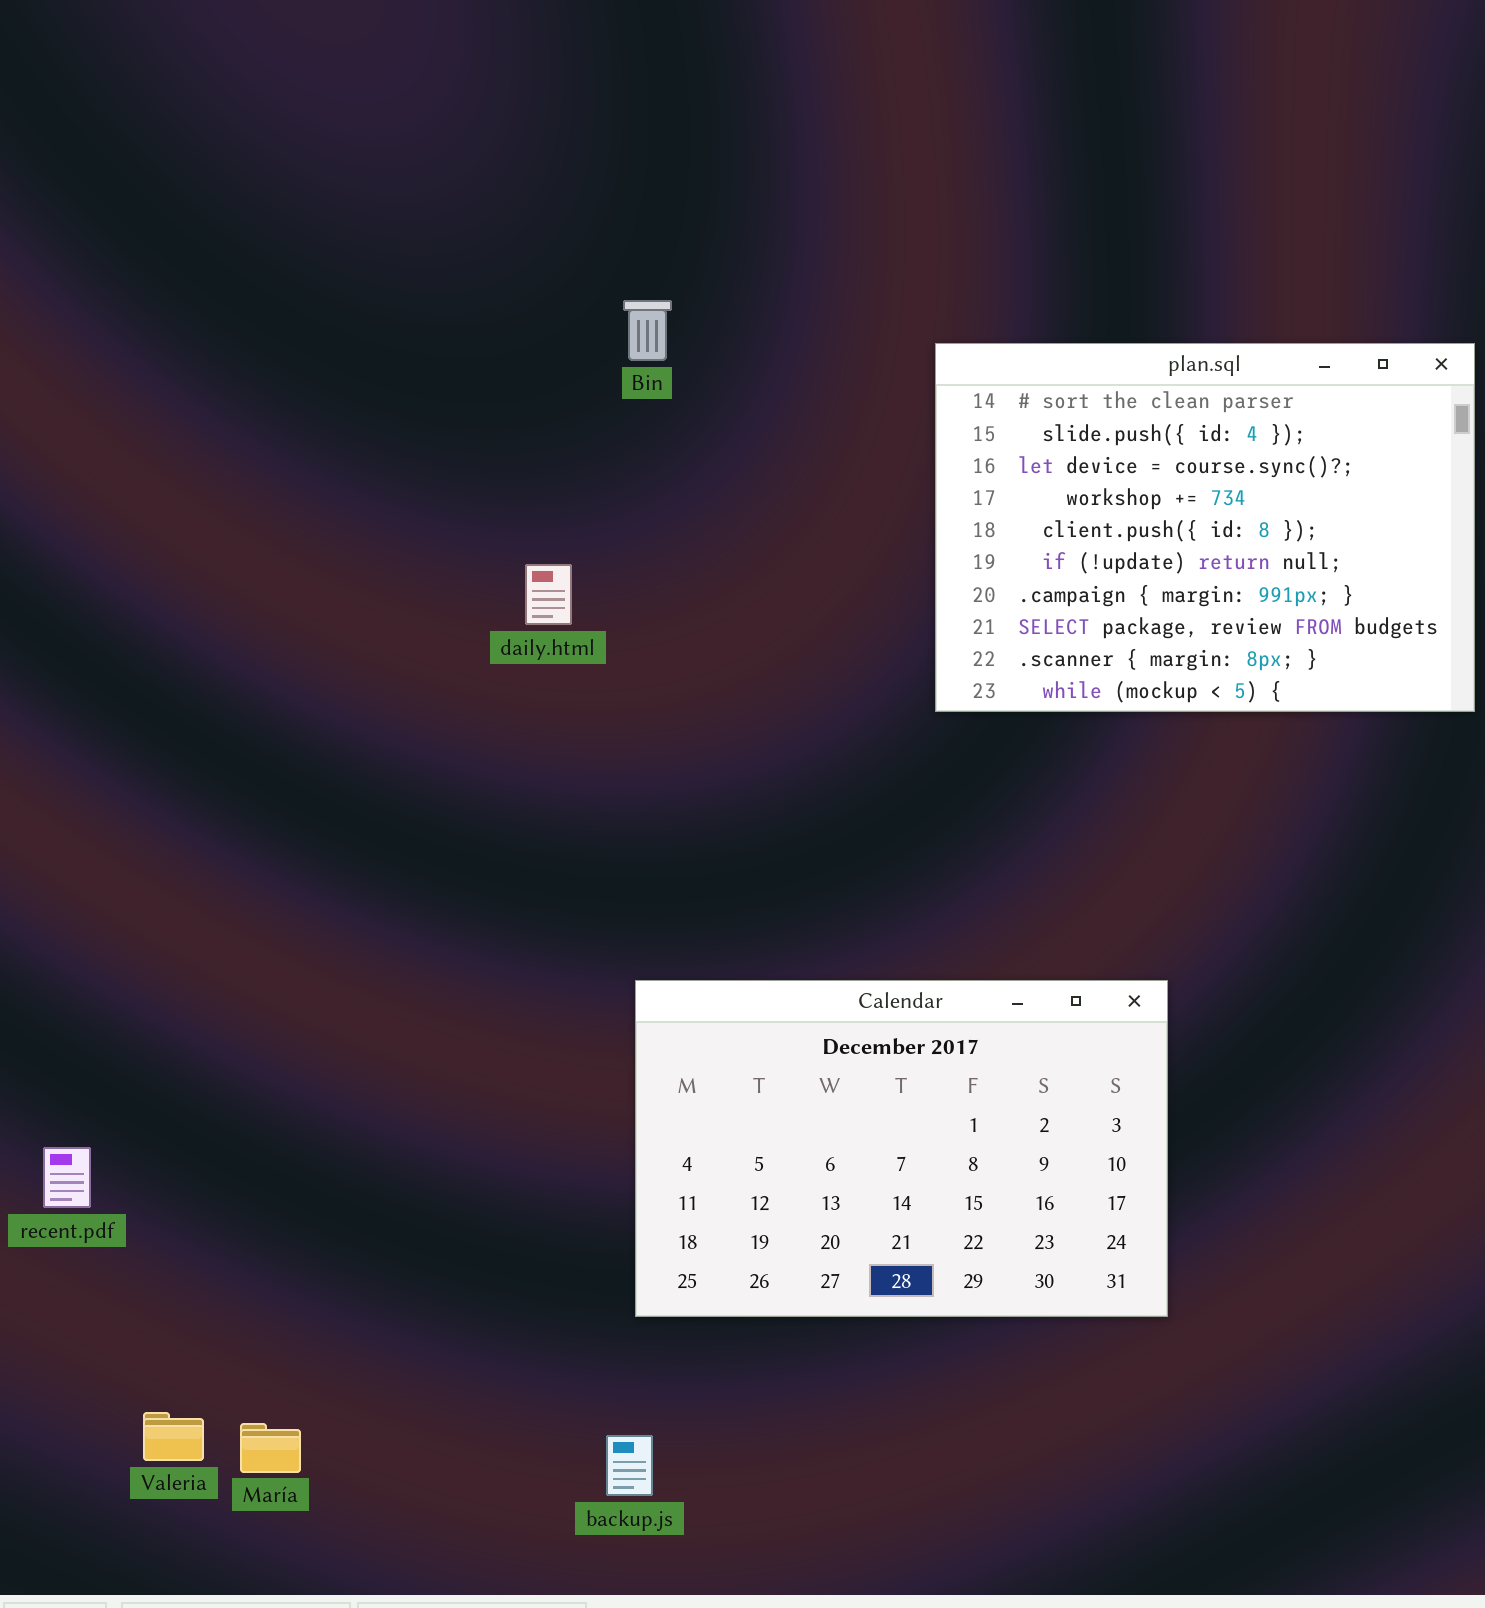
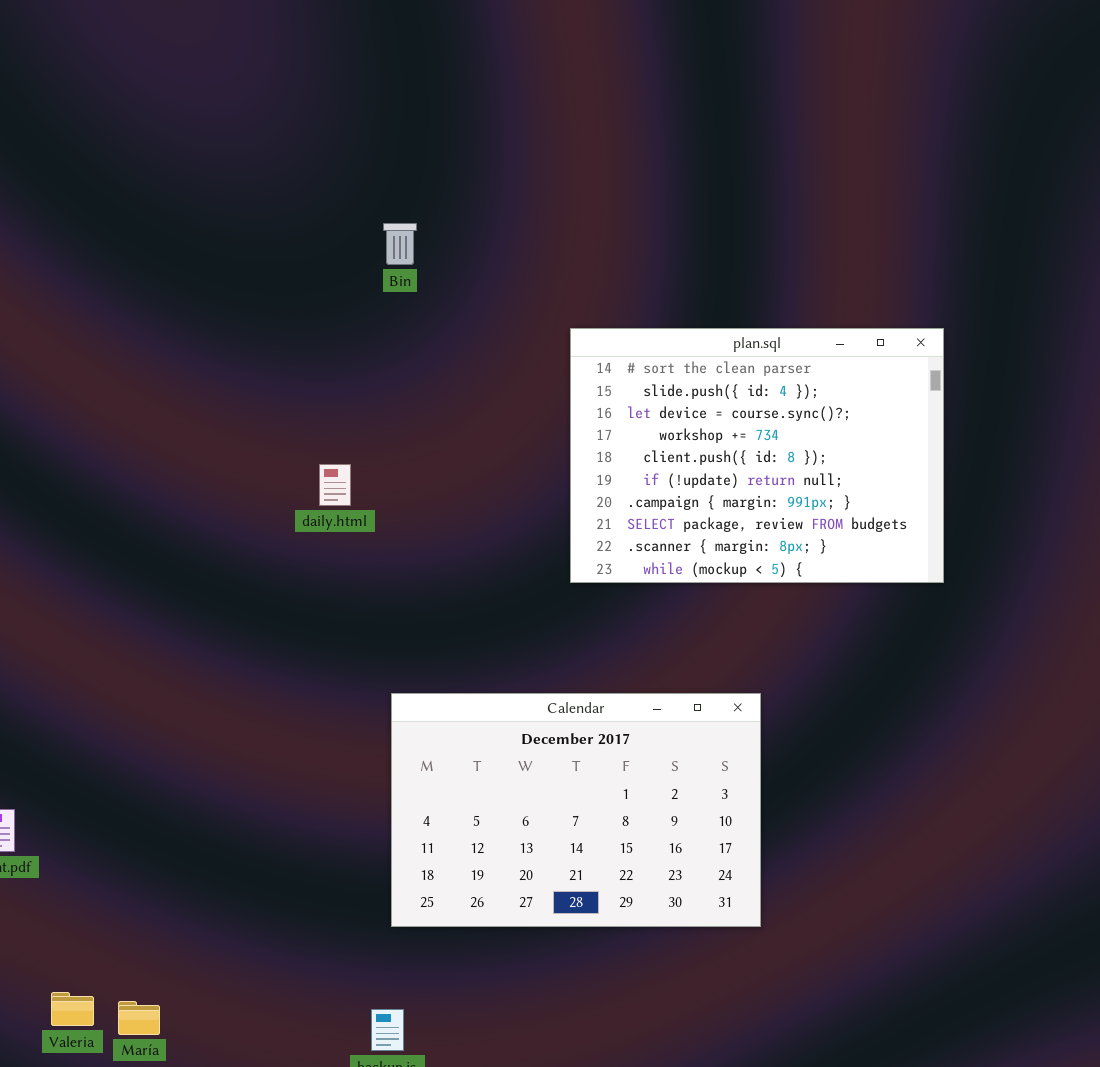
plan.sql: [935,343,1475,712] -> [570,328,944,583], moved
daily.html: [525,564,572,625] -> [319,464,351,506], moved

